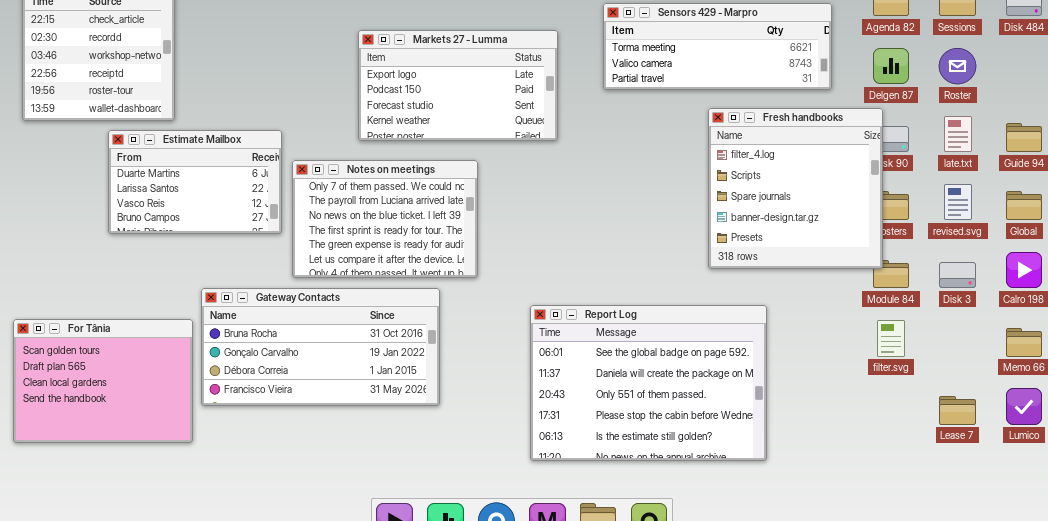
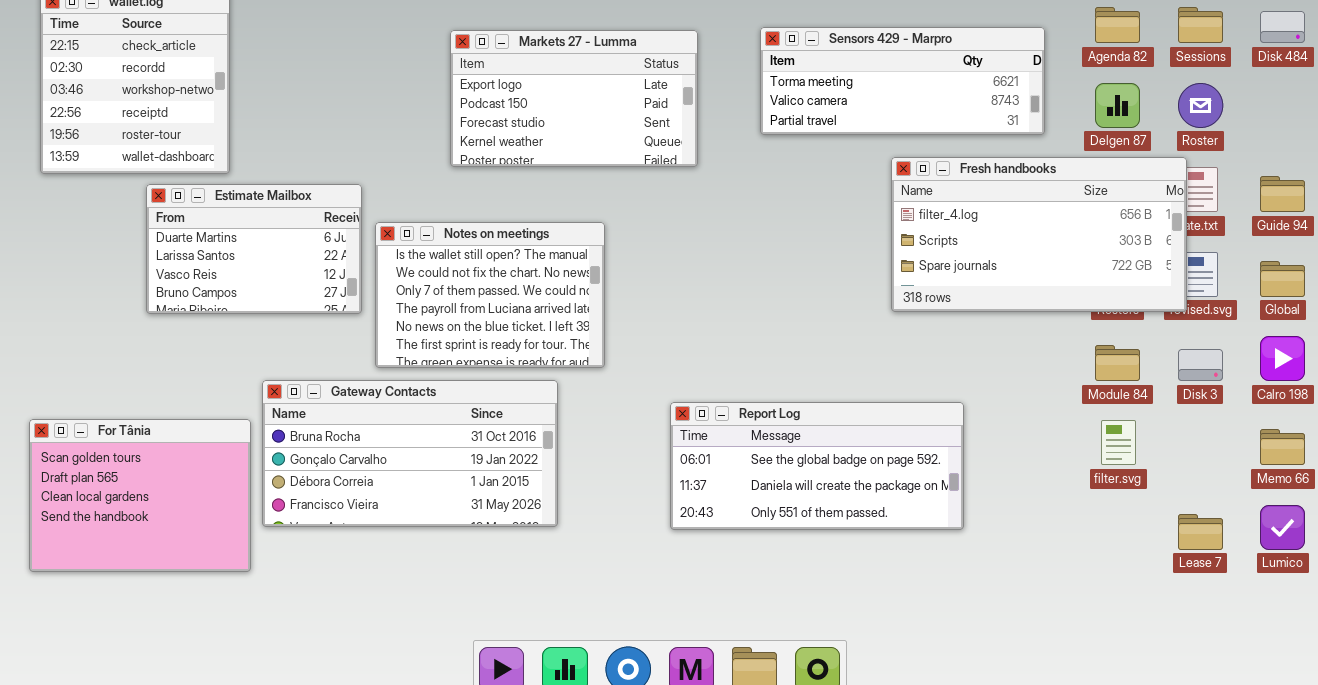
Markets 27 - Lumma: [358,30,558,141] -> [450,30,698,167], moved
Fresh handbooks: [708,108,883,269] -> [891,157,1187,312], resized
Notes on meetings: [292,160,478,278] -> [375,222,605,368], scrolled up 2 rows
Report Log: [530,305,767,461] -> [670,402,964,530], resized

